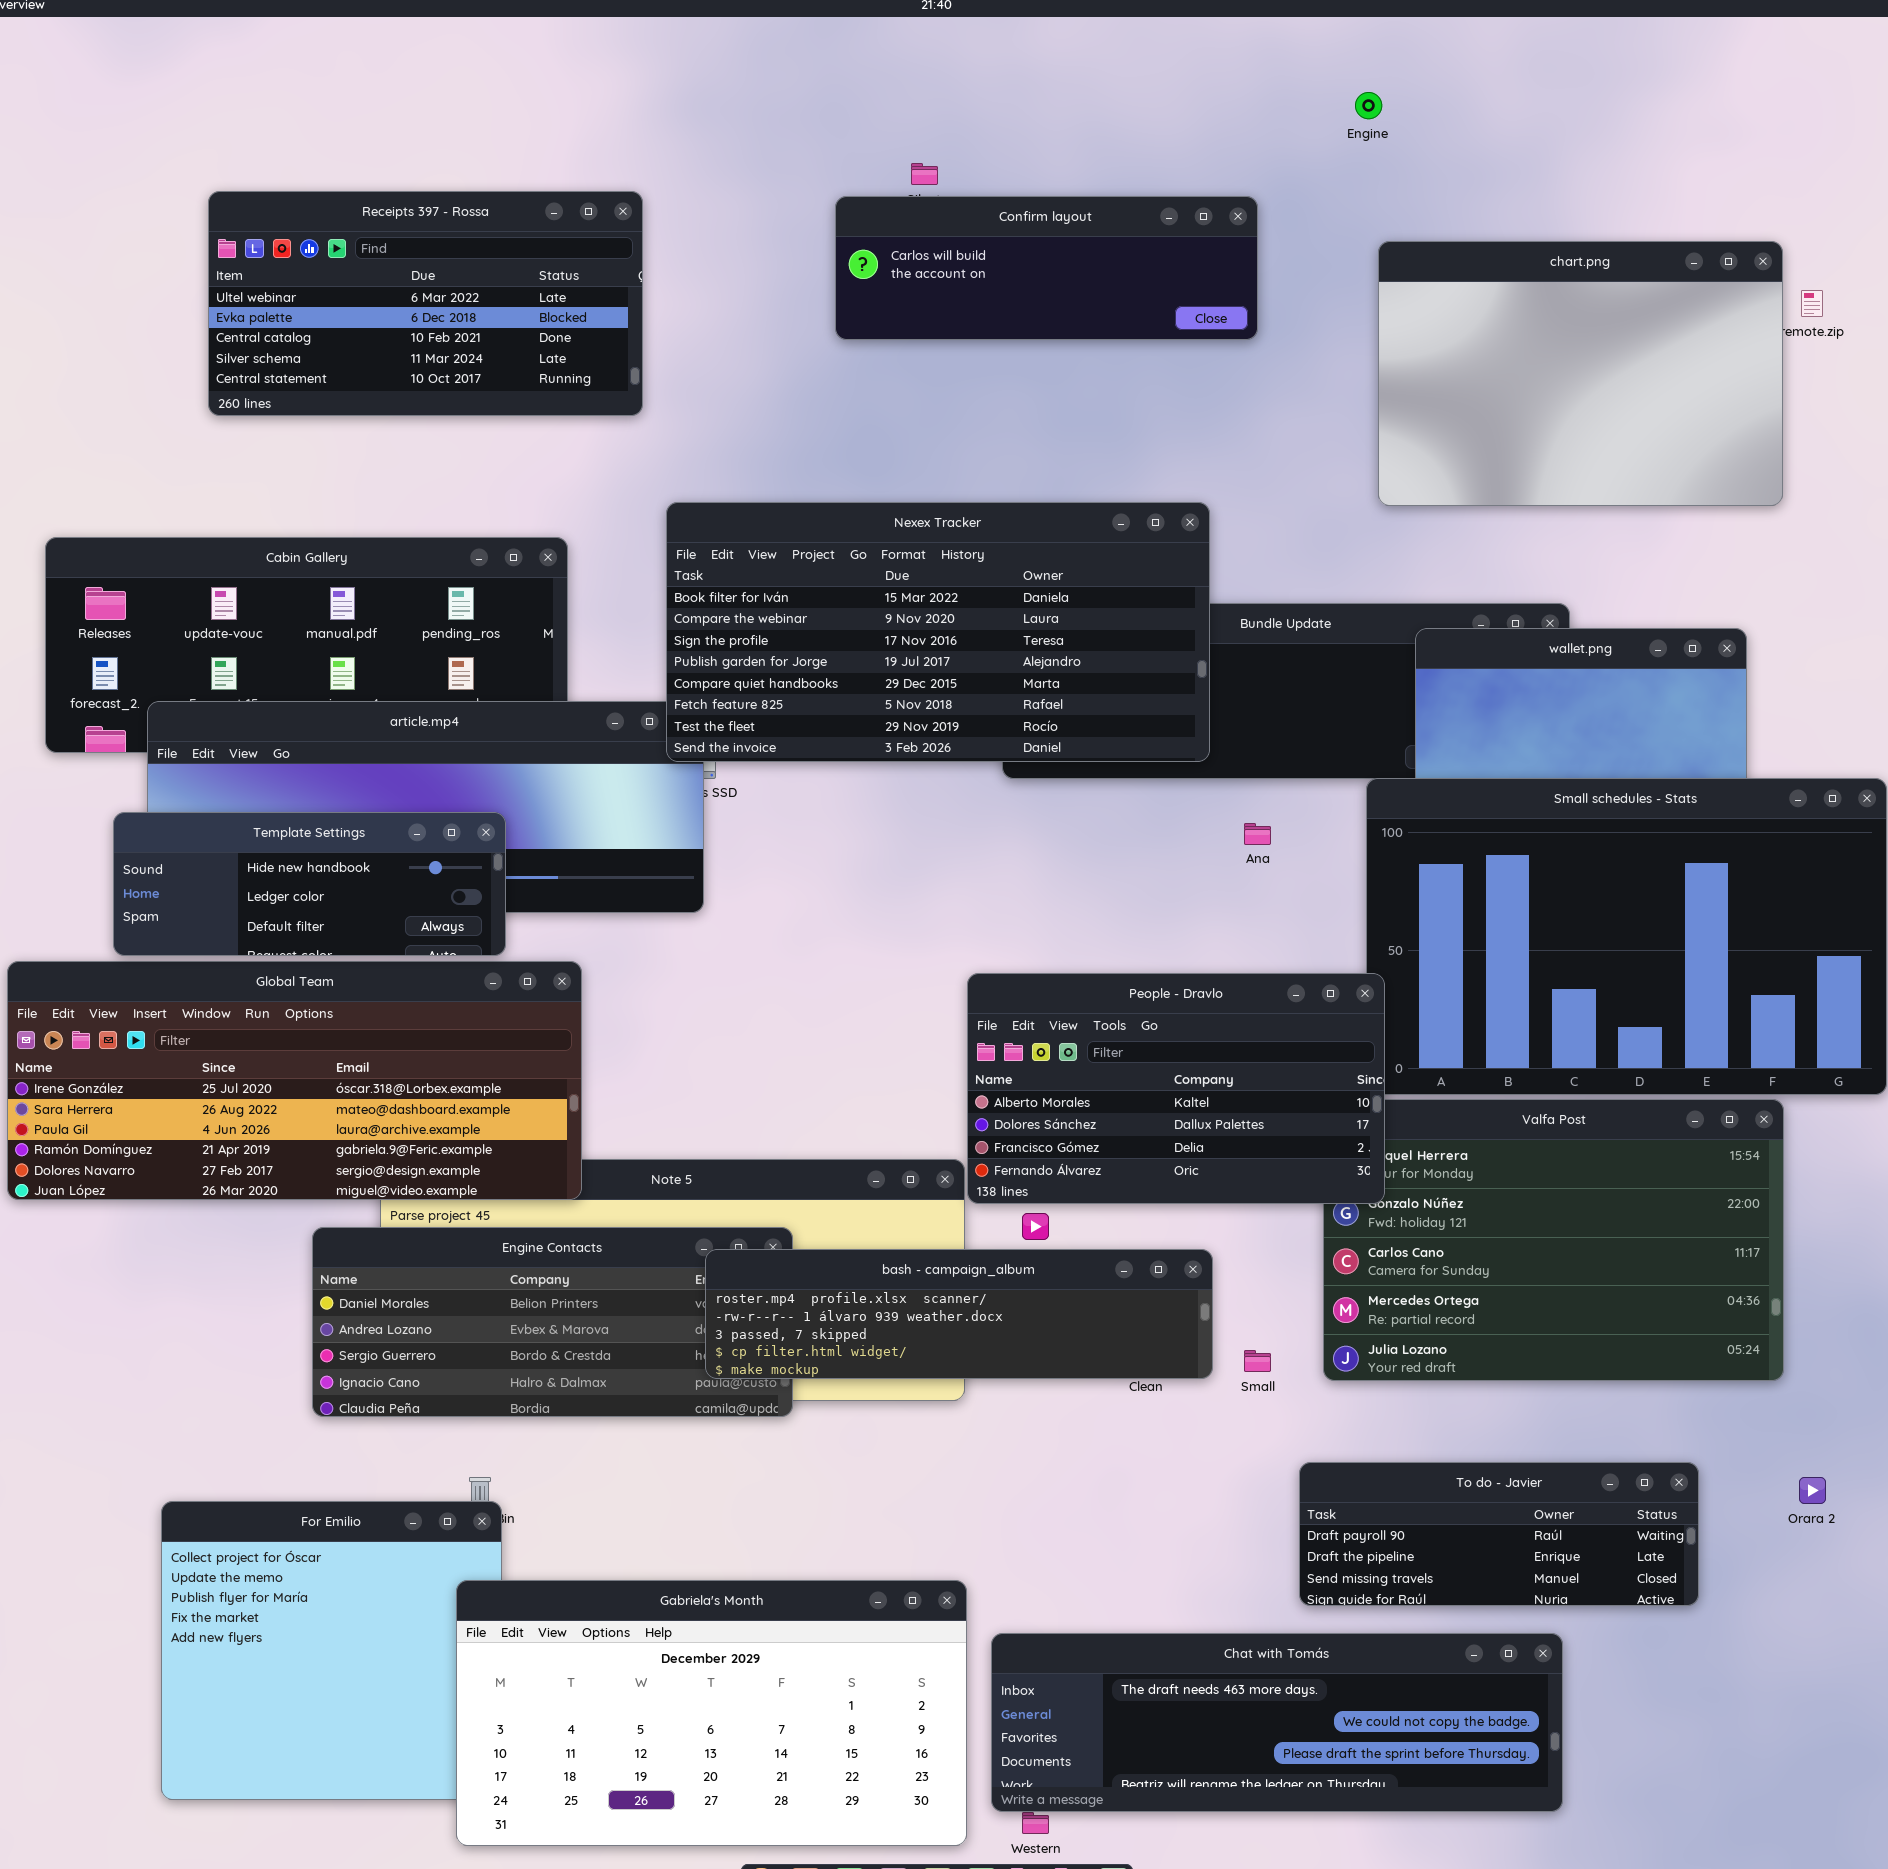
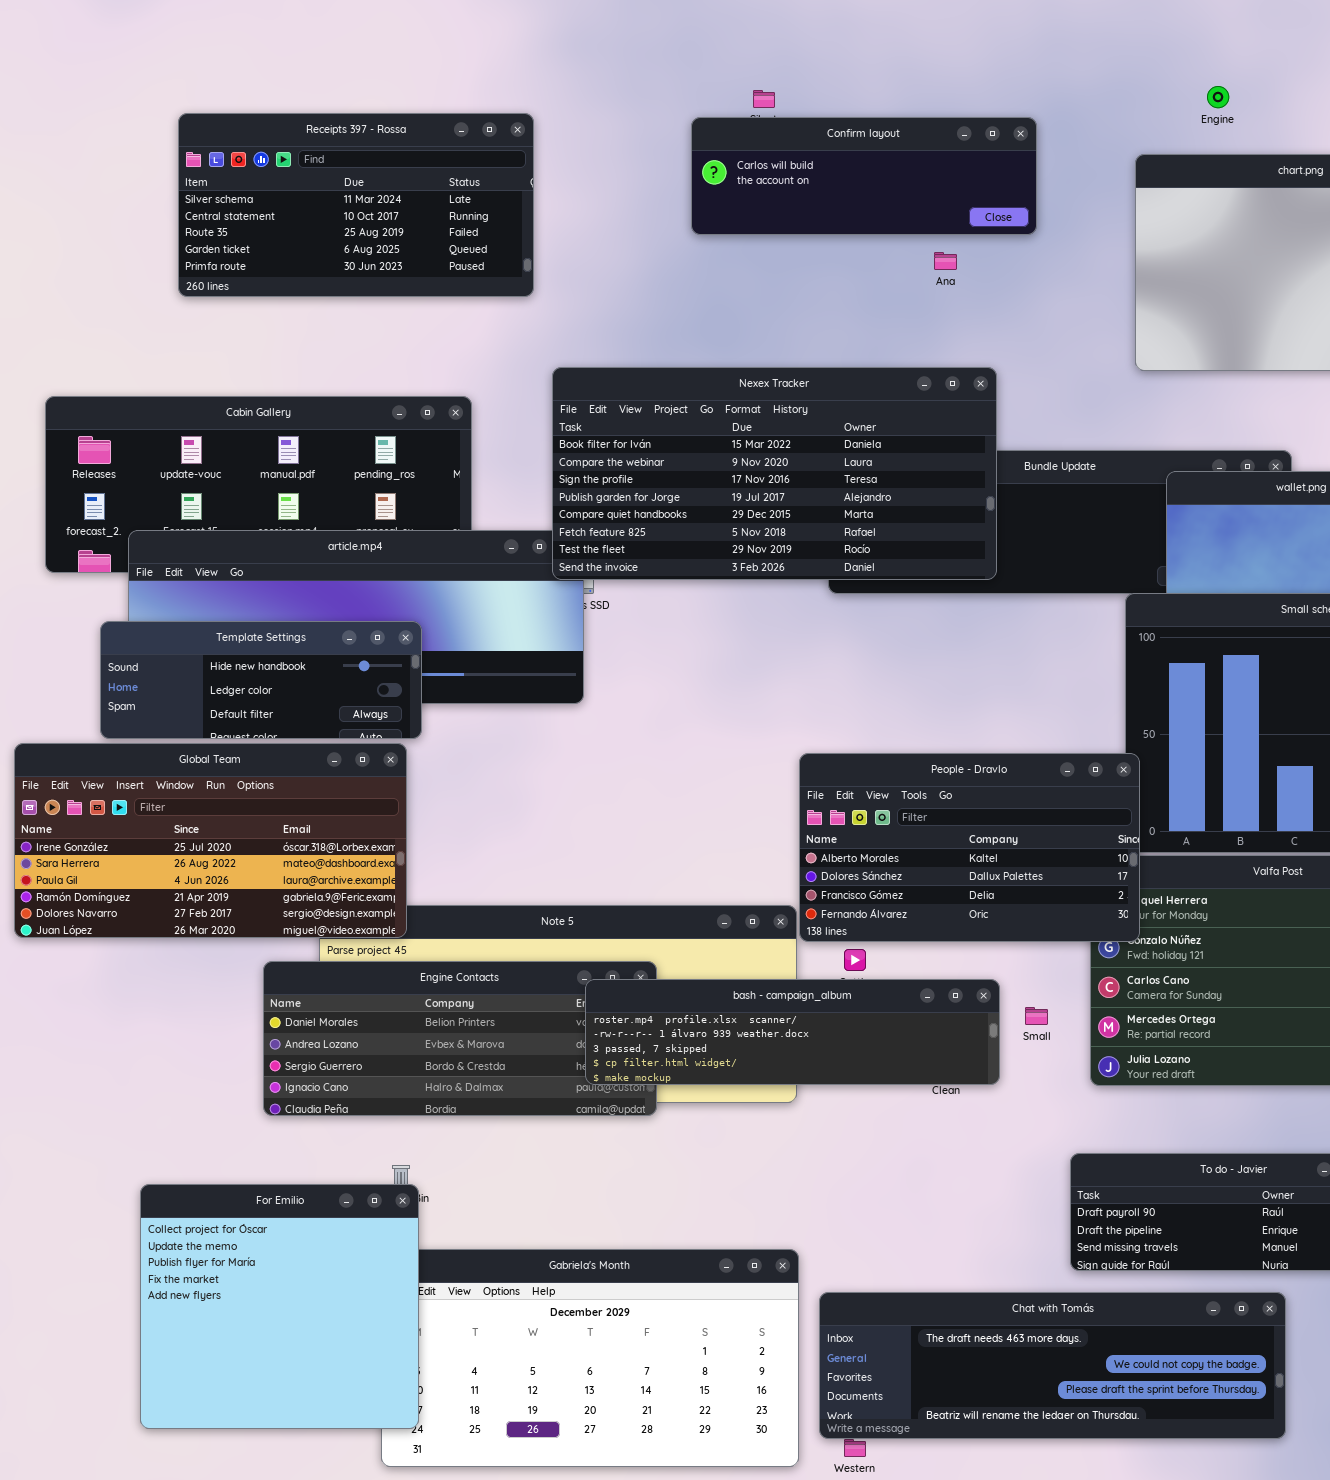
Engine: [1355,92,1382,119] -> [1207,86,1229,108], moved
Receipts 397 - Rossa: [208,191,643,416] -> [178,113,534,297], scrolled down 3 rows
Ana: [1244,823,1271,845] -> [934,252,957,270], moved
Global Team: [7,961,582,1200] -> [14,743,407,938], resized
Small: [1244,1350,1271,1372] -> [1025,1007,1048,1025], moved
For Emilio: [161,1501,502,1800] -> [140,1184,419,1429], raised

